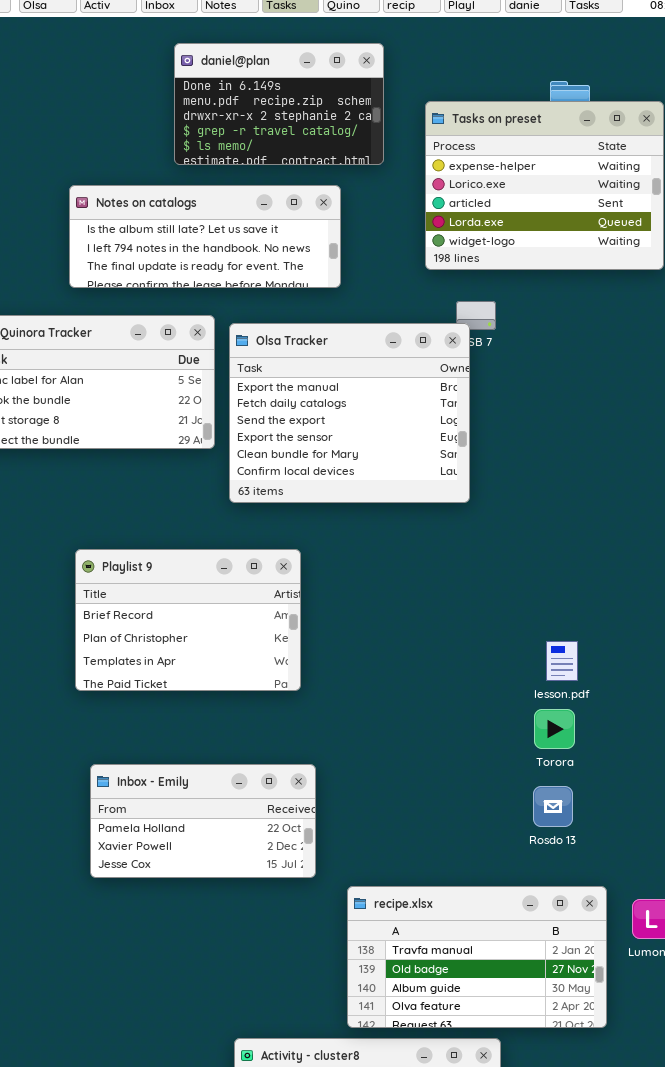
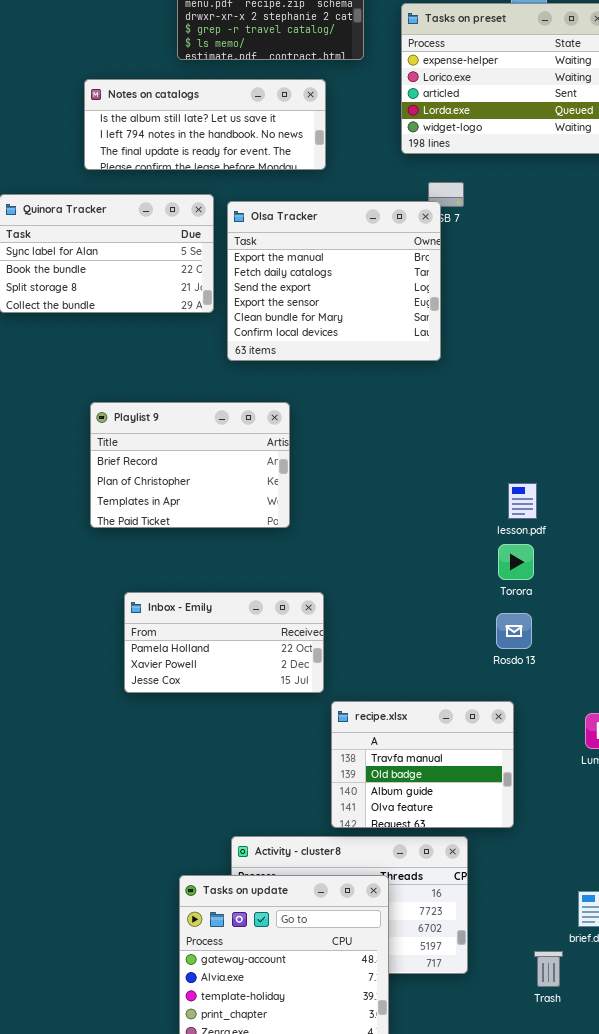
Inbox - Emily: [90,764,316,878] -> [124,592,324,693], moved
recipe.xlsx: [347,886,607,1028] -> [331,701,514,828], resized

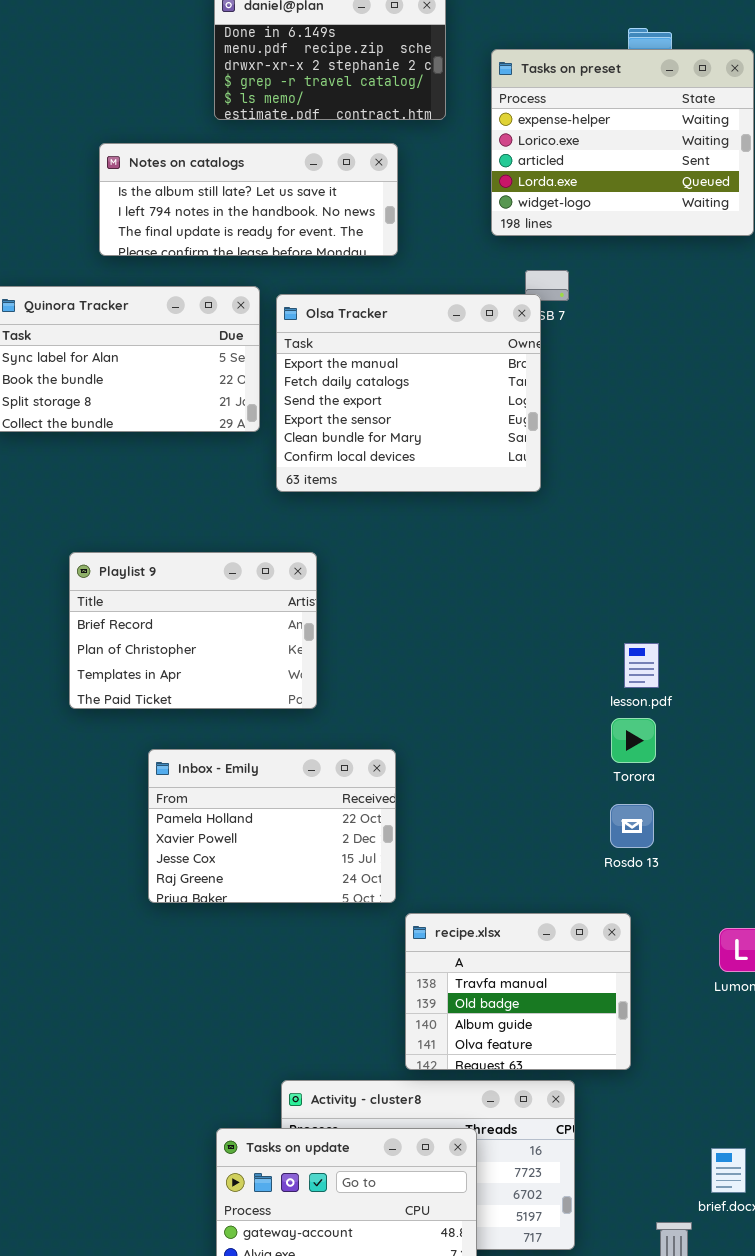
Playlist 9: [90,402,290,528] -> [69,552,317,709], moved
Inbox - Emily: [124,592,324,693] -> [148,749,396,903], resized

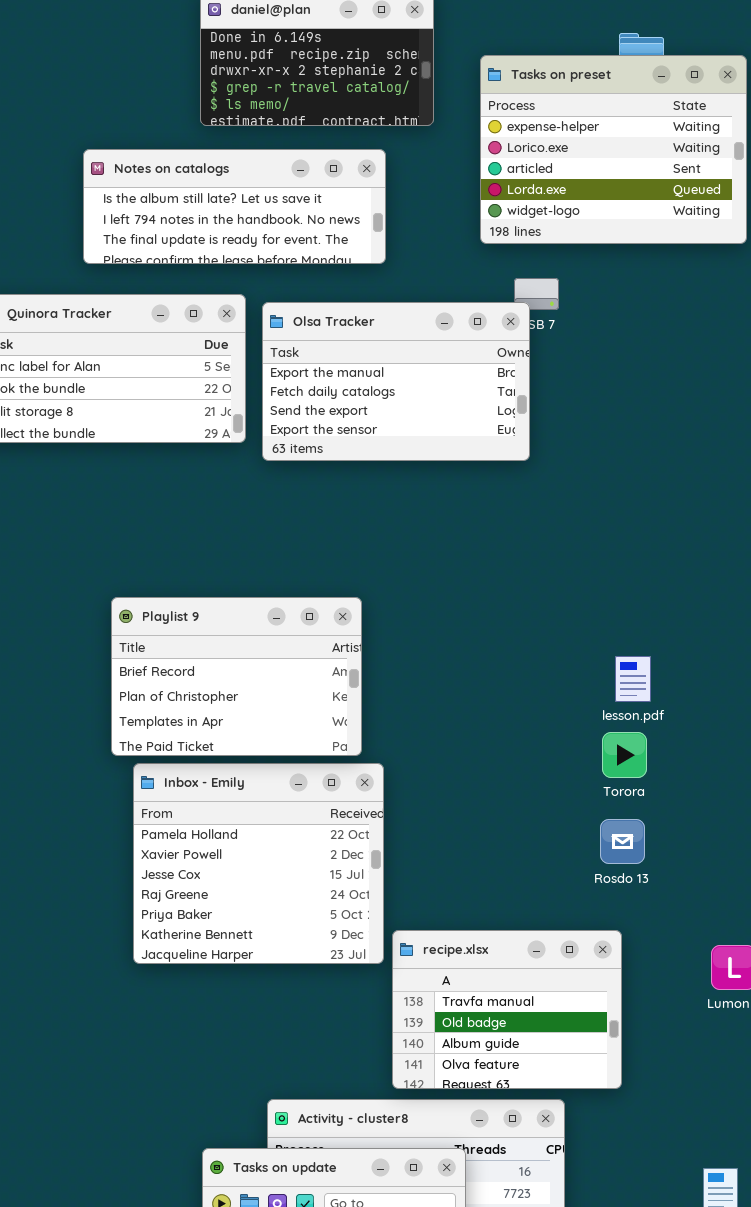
Olsa Tracker: [276,294,541,492] -> [262,302,530,461], resized
Playlist 9: [69,552,317,709] -> [111,597,362,756], moved
Inbox - Emily: [148,749,396,903] -> [133,763,384,964], resized

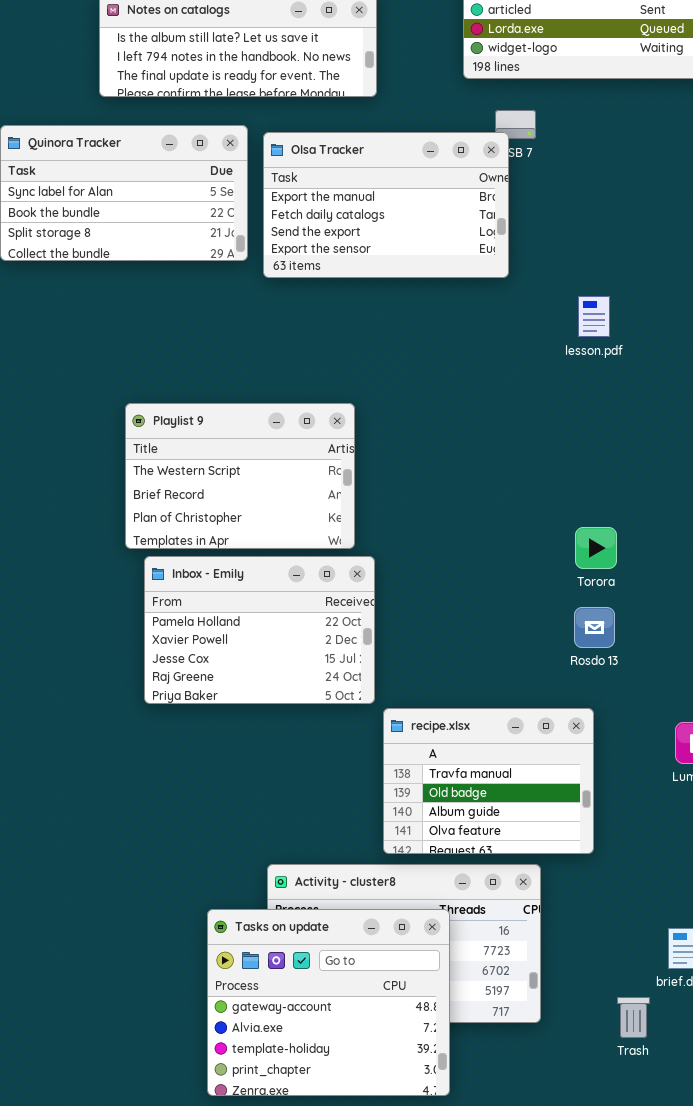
Playlist 9: [111,597,362,756] -> [125,403,355,549], scrolled up 1 row
lesson.pdf: [615,656,651,702] -> [578,296,610,337], moved
Inbox - Emily: [133,763,384,964] -> [144,556,375,704], resized

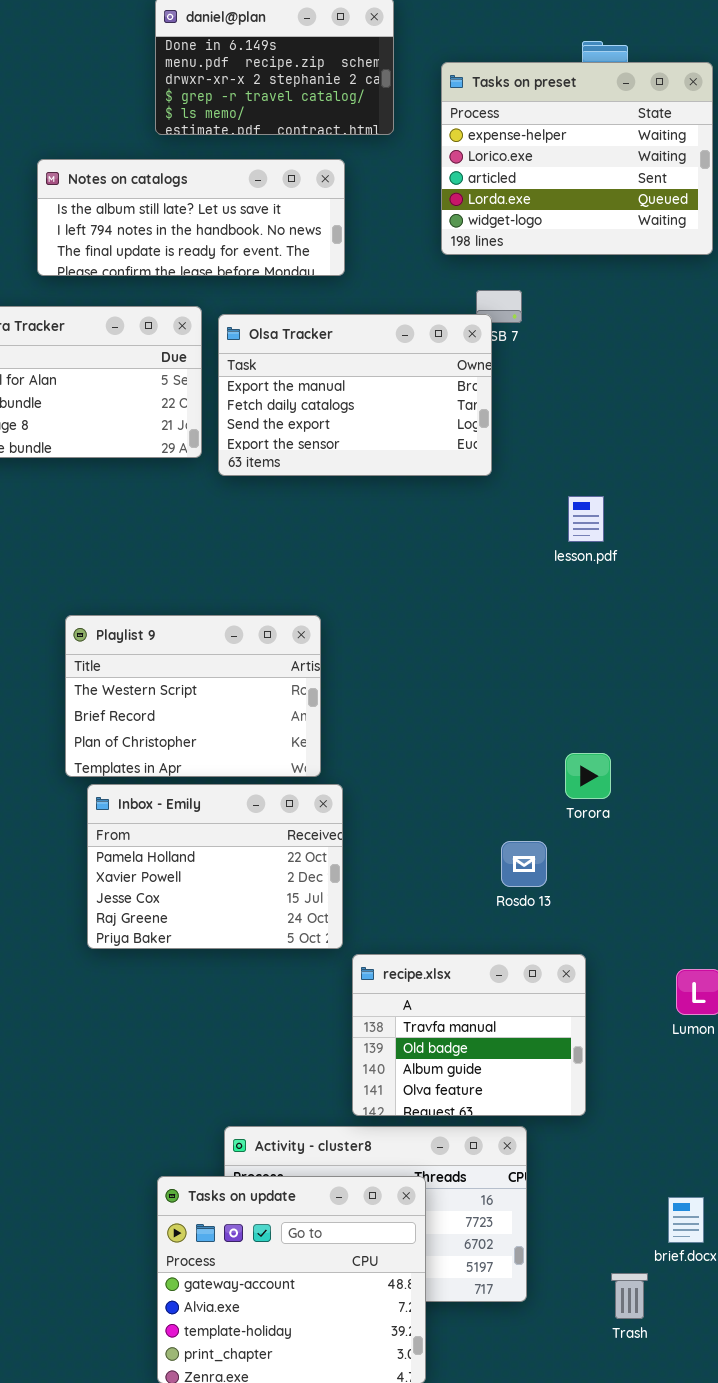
Rosdo 13: [574,607,615,648] -> [501,841,547,887], moved

